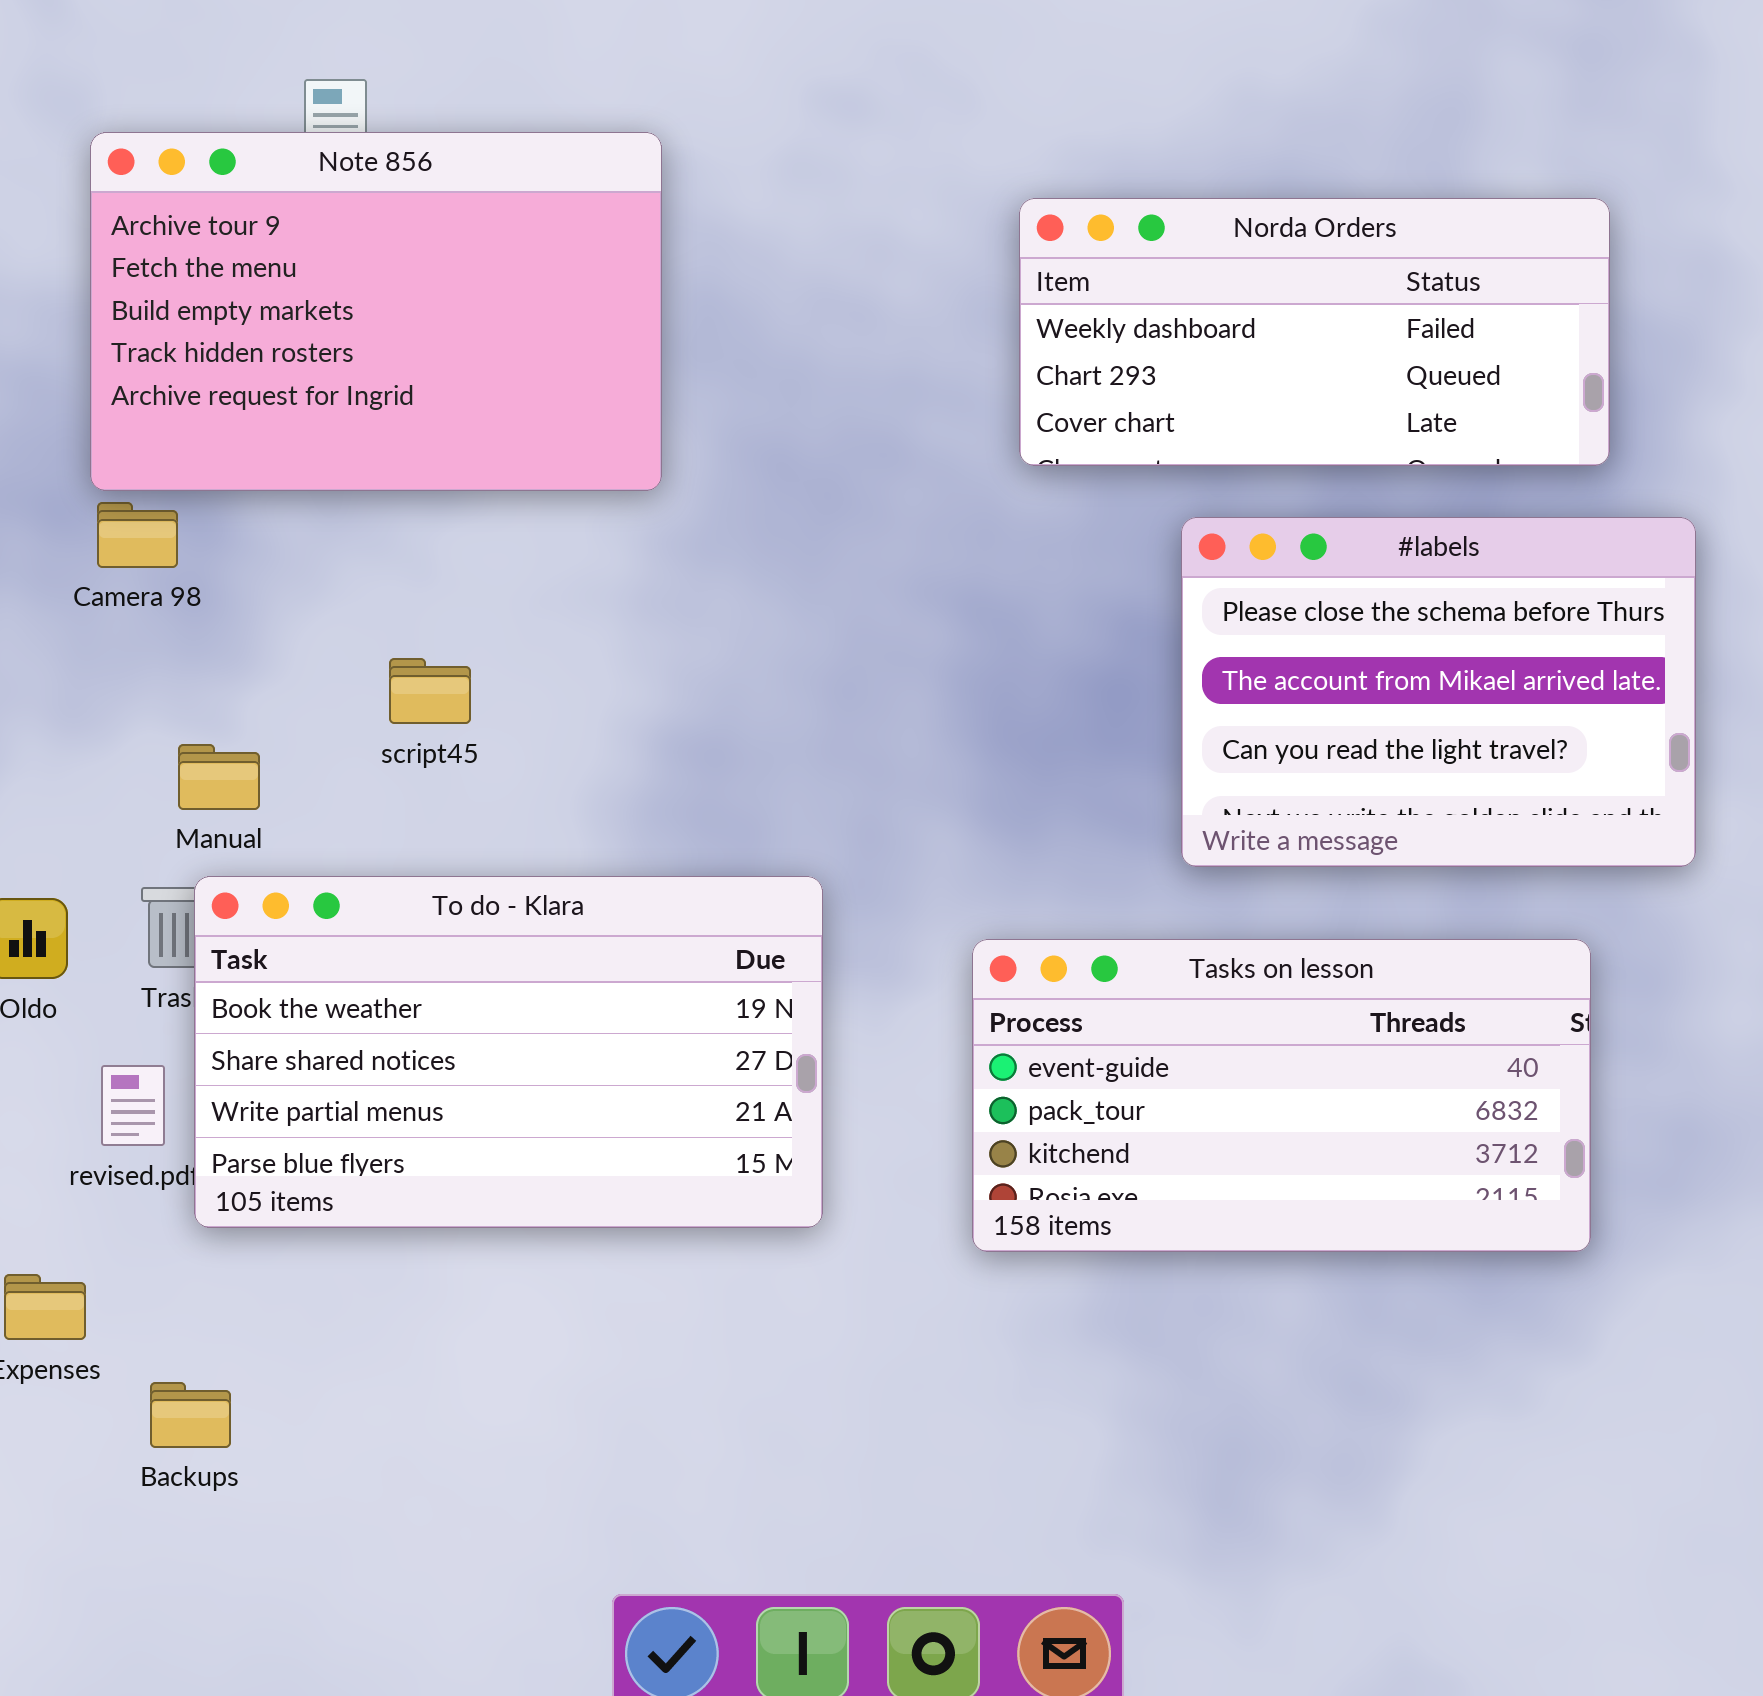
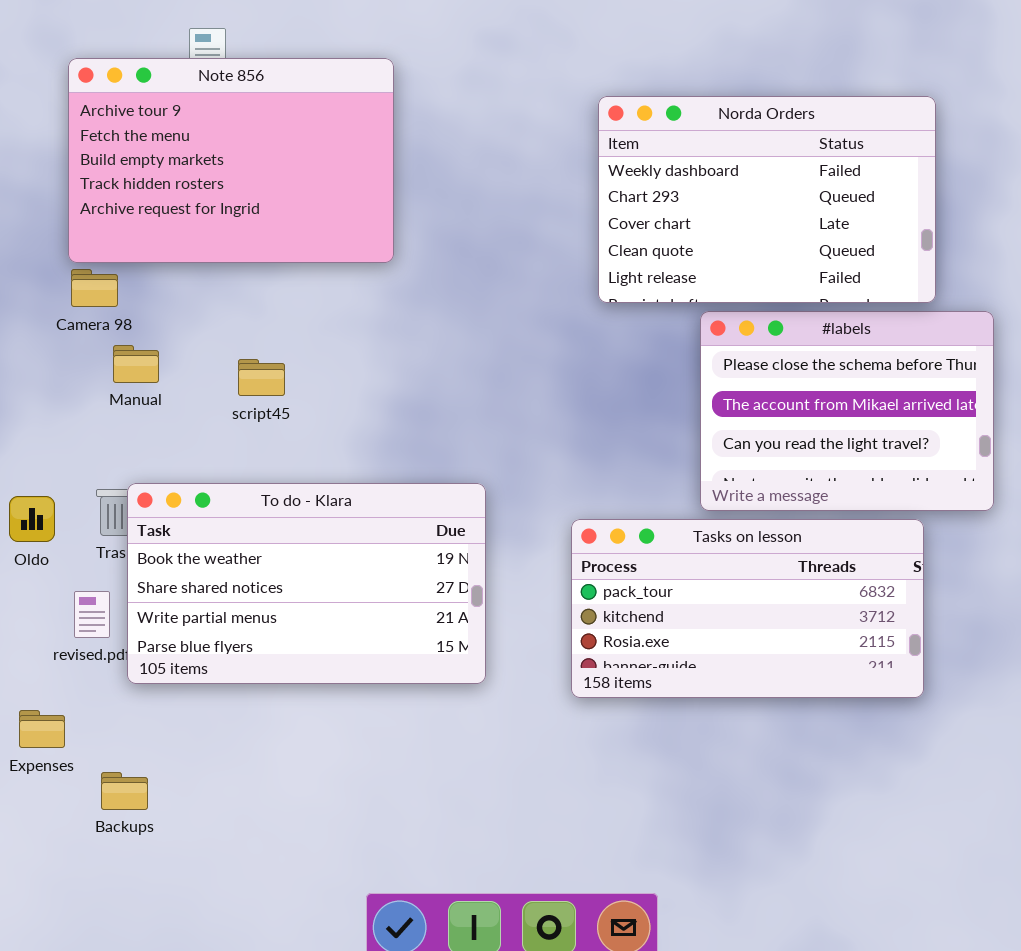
Norda Orders: [1019,198,1610,466] -> [598,96,936,303], resized
#labels: [1181,517,1696,867] -> [700,311,994,511], moved
Manual: [178,744,260,810] -> [113,345,159,383], moved
Tasks on lesson: [972,939,1591,1252] -> [571,519,924,698], scrolled down 1 row

